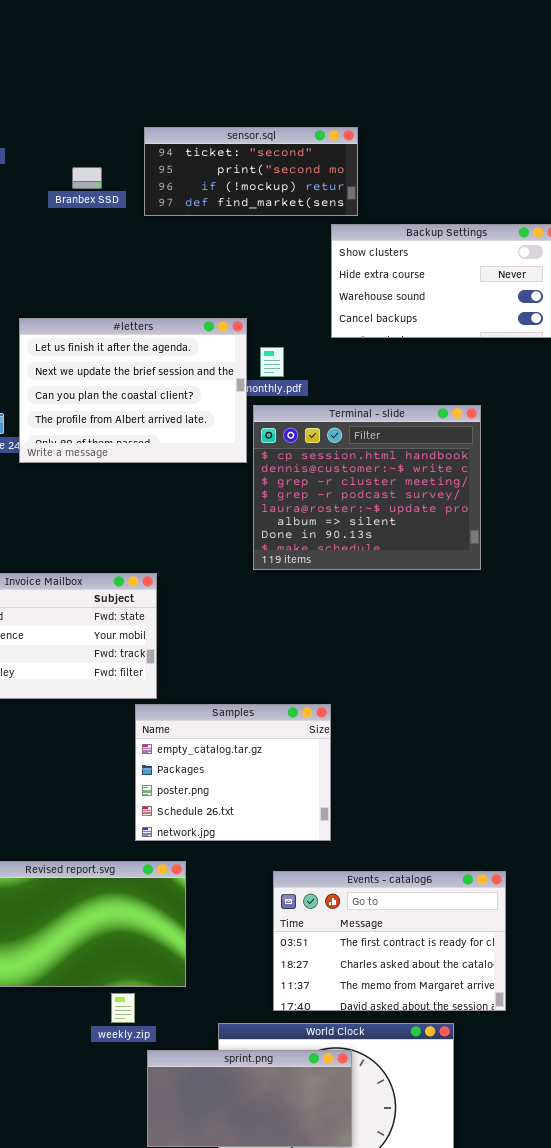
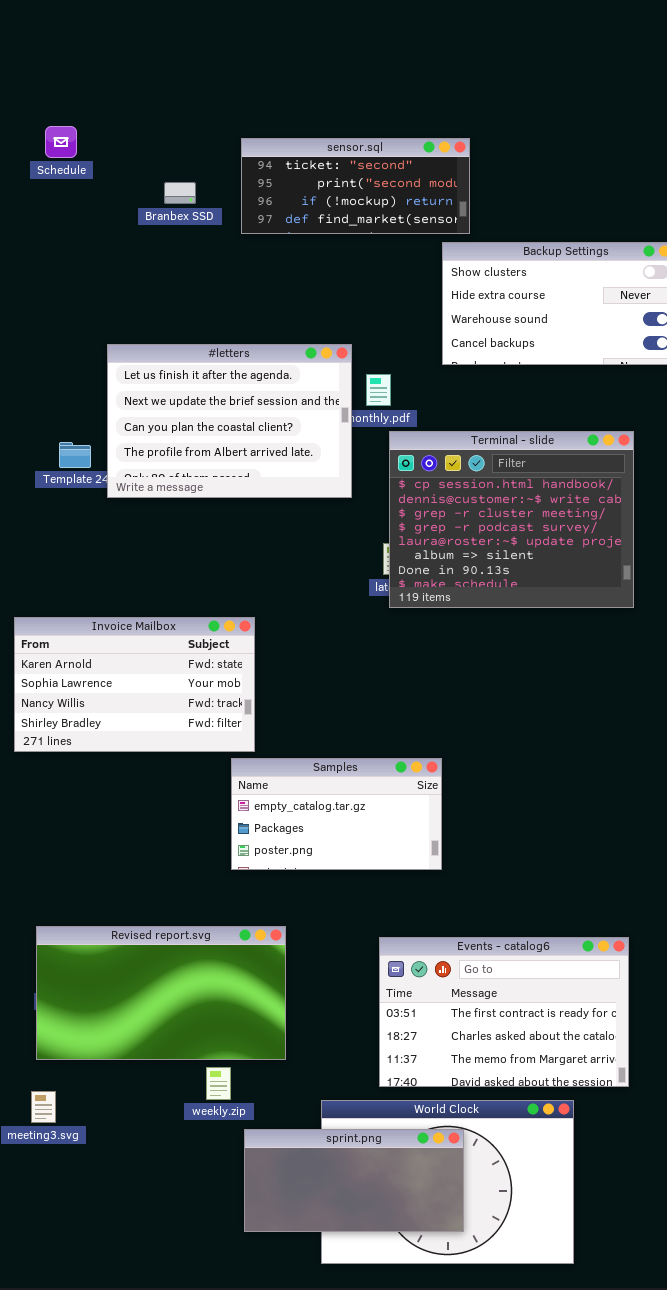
Terminal - slide: [253,405,481,570] -> [389,431,634,608], moved
Samples: [135,704,331,841] -> [231,758,442,870], resized

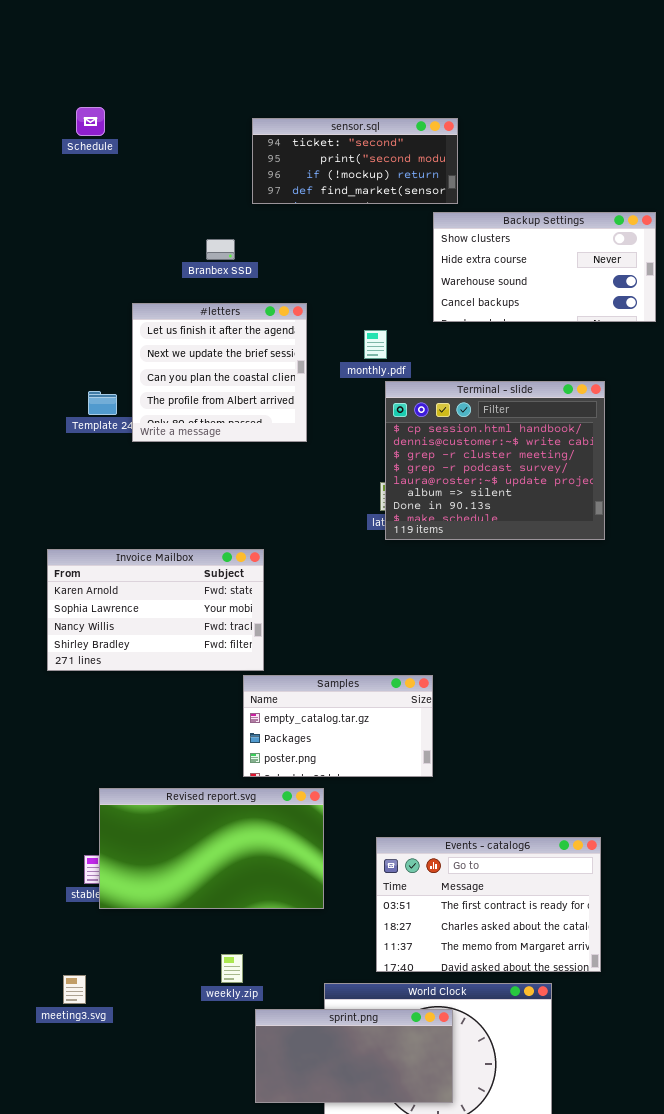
Branbex SSD: [164,182,196,204] -> [206,239,235,260], moved
#letters: [107,344,352,498] -> [132,303,307,442], resized
Revised report.svg: [36,926,286,1060] -> [99,788,324,909], moved

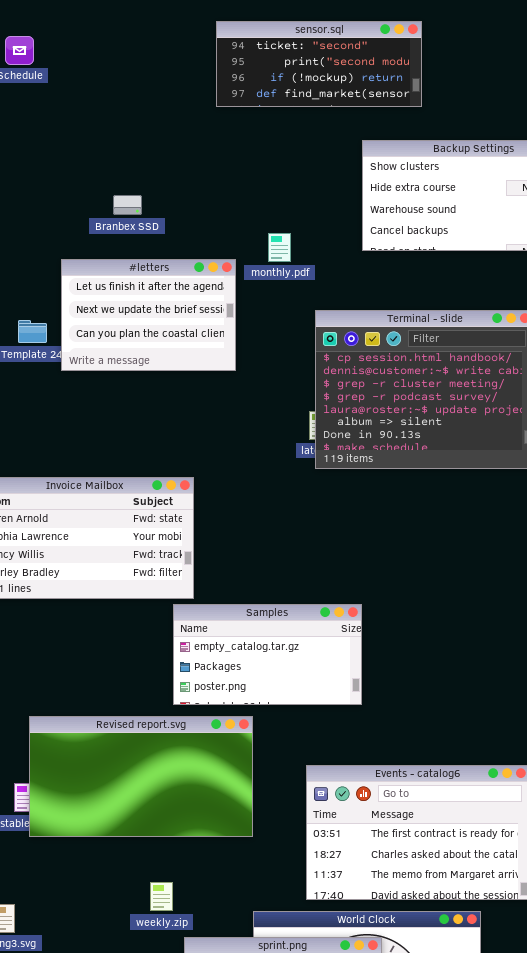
sensor.sql: [252,118,458,204] -> [216,21,422,107], moved
Branbex SSD: [206,239,235,260] -> [113,195,142,215], moved
#letters: [132,303,307,442] -> [61,259,236,371], resized
monthly.pdf: [364,330,387,359] -> [268,233,291,262], moved

